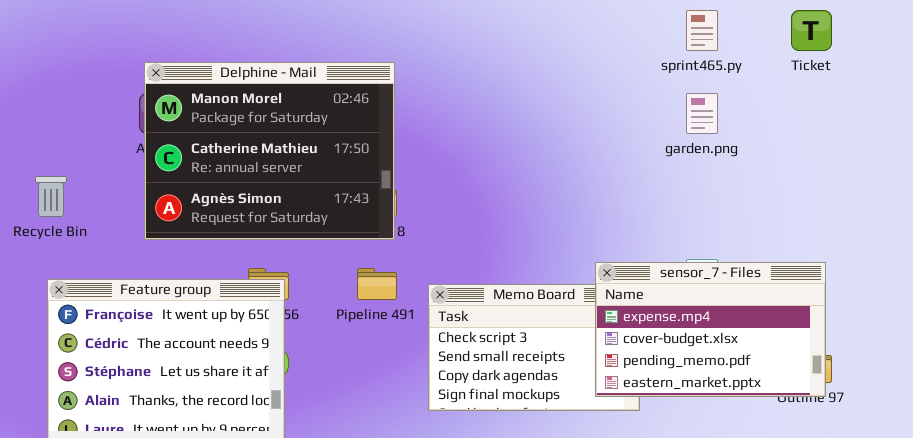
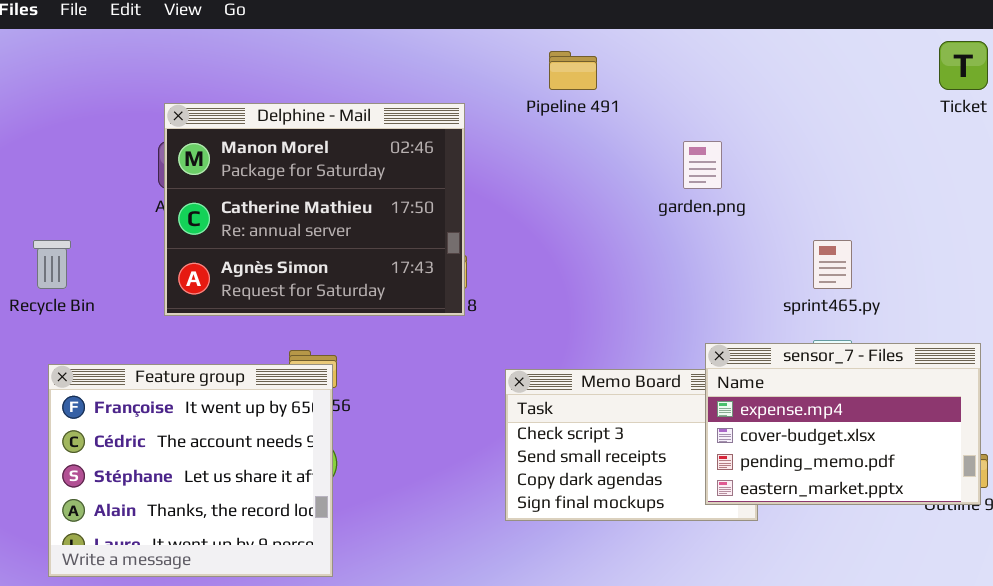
sprint465.py: [686,10,718,51] -> [813,240,852,289], moved
garden.png: [686,93,718,134] -> [683,141,722,189], moved
Pipeline 491: [357,268,397,300] -> [549,51,597,90], moved

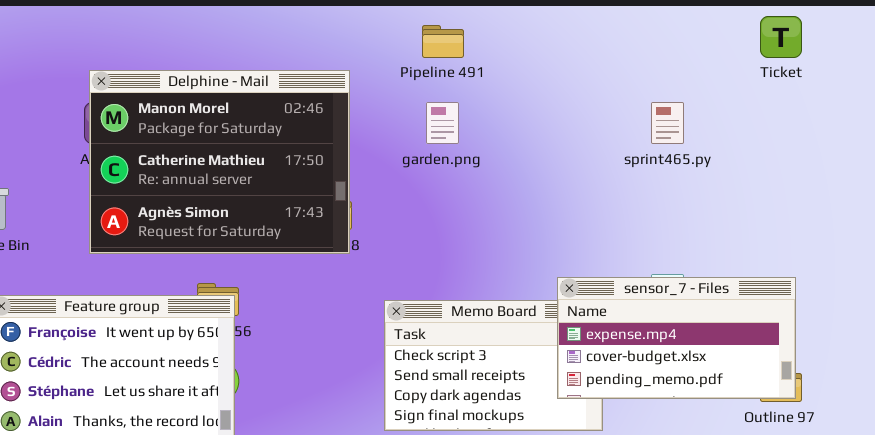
garden.png: [683,141,722,189] -> [426,102,459,144], moved
sprint465.py: [813,240,852,289] -> [651,102,684,144], moved
sensor_7 - Files: [705,343,981,505] -> [557,277,796,399], resized

